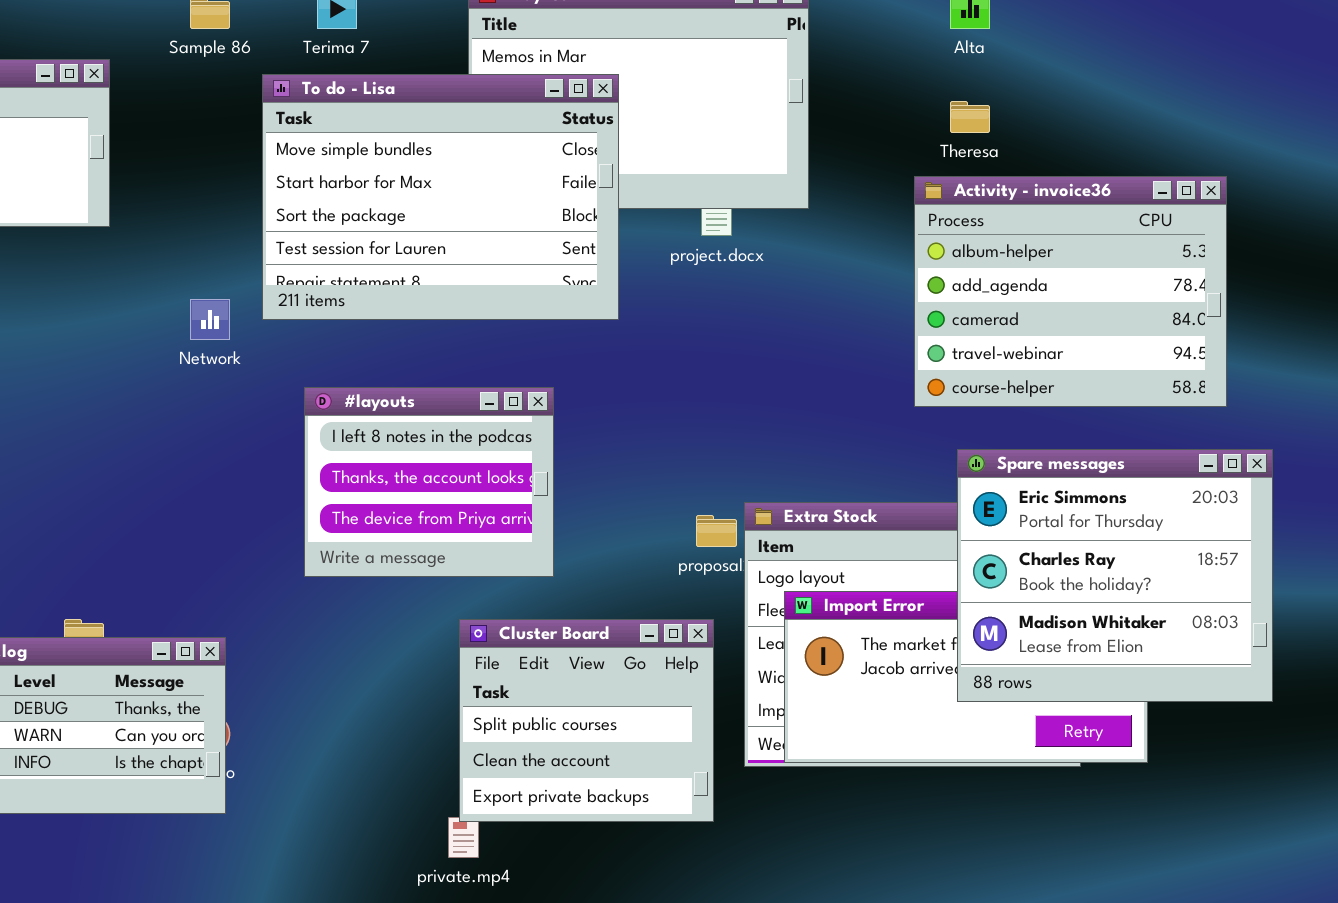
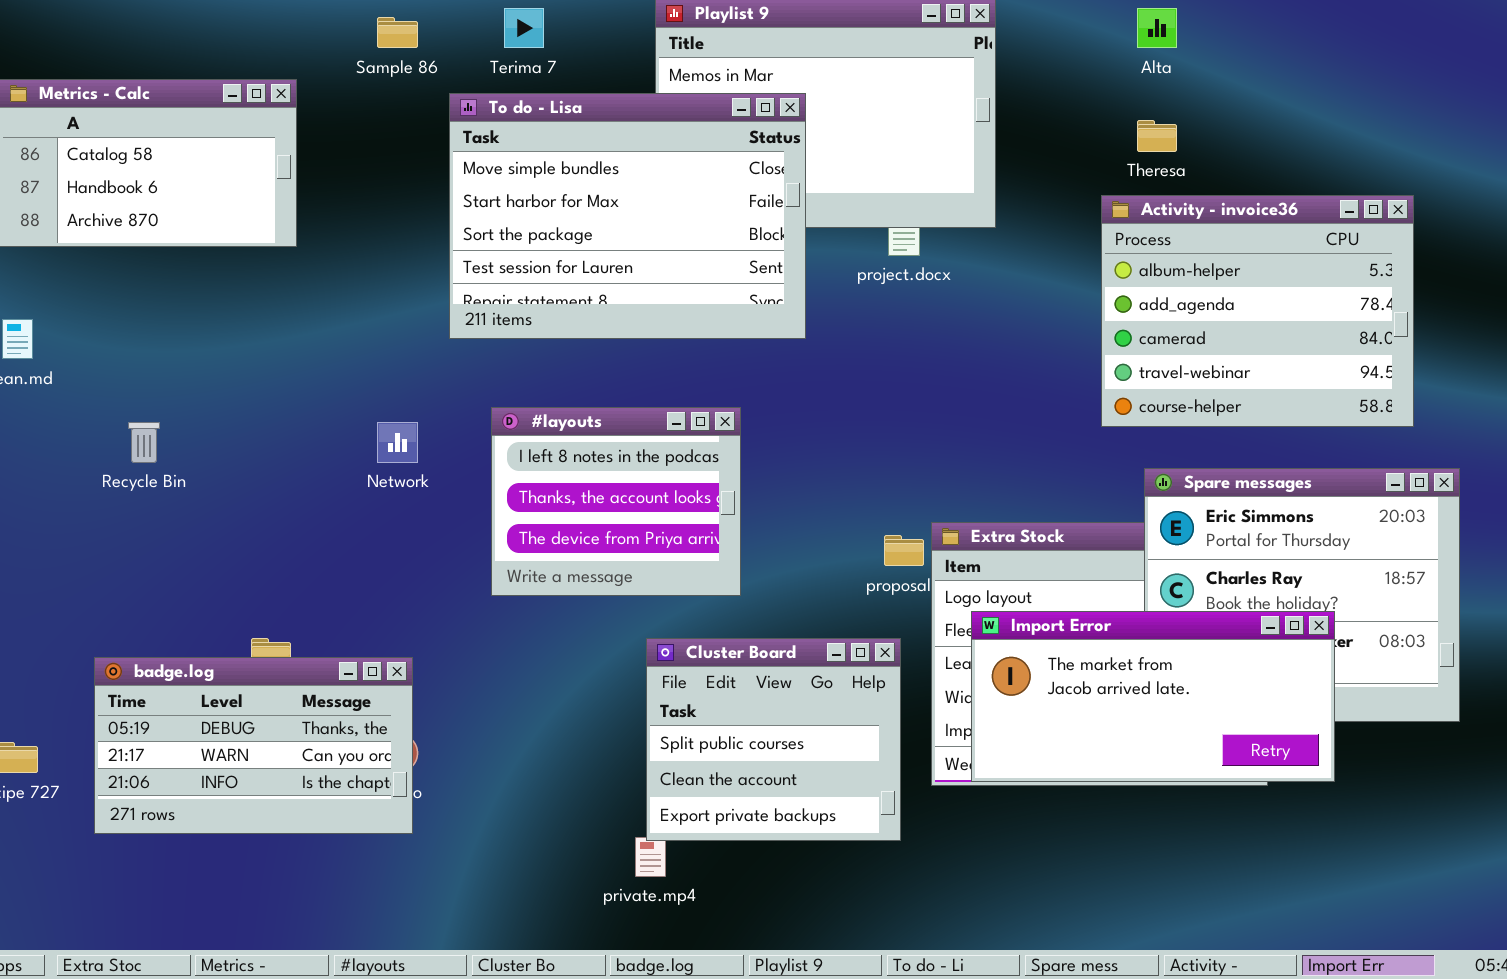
Network: [190,299,230,340] -> [377,422,418,463], moved
Import Error: [784,591,1148,763] -> [971,611,1335,782], raised

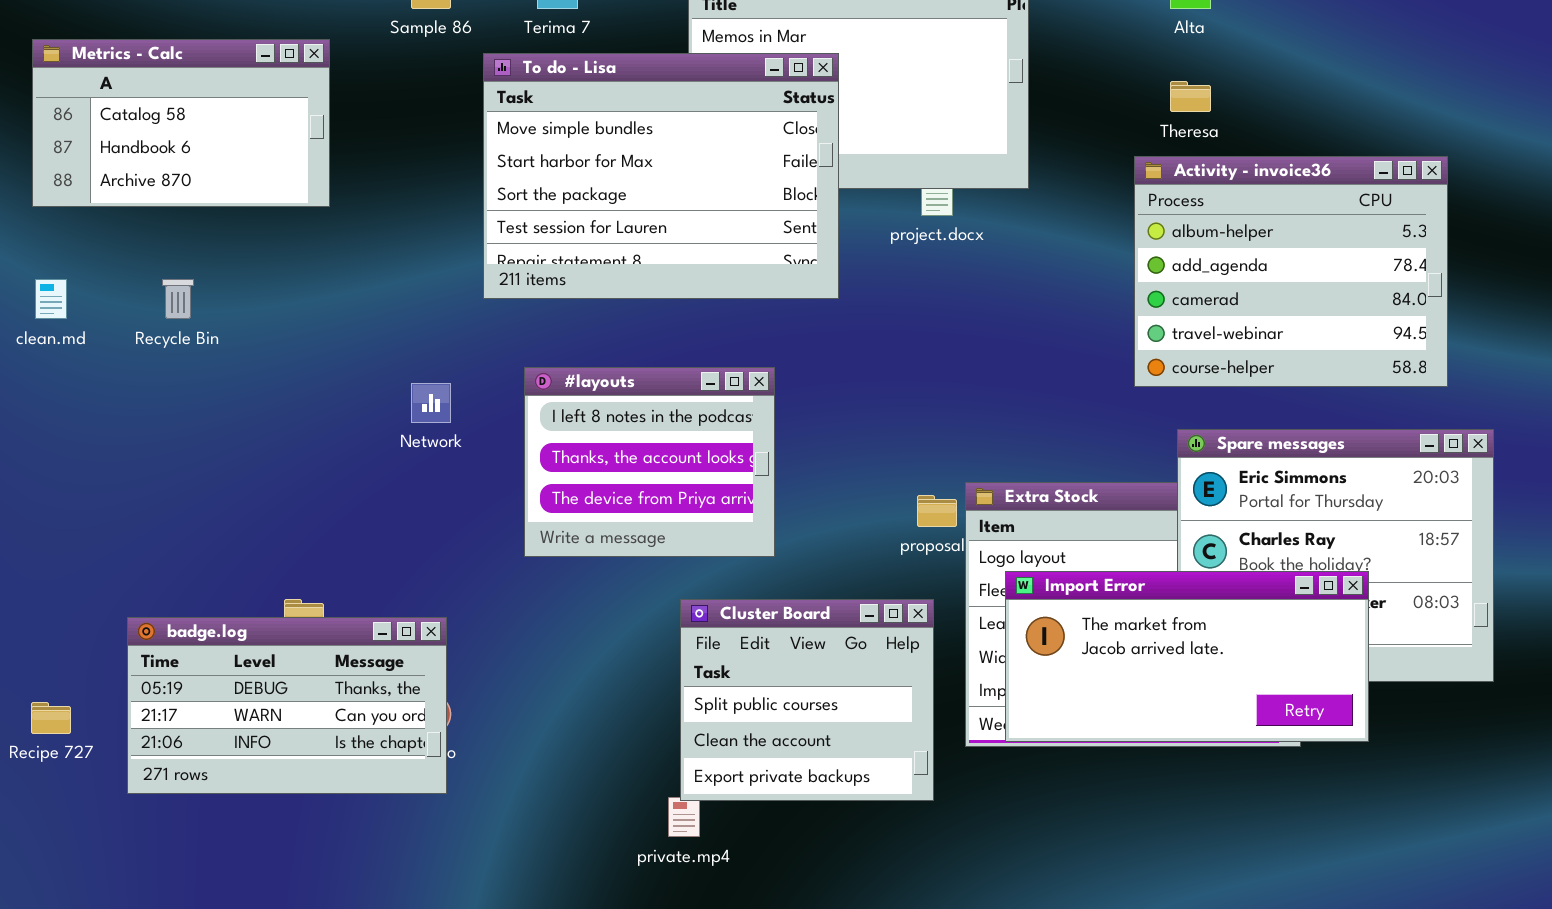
Recycle Bin: [128,422,160,463] -> [162,279,194,319], moved

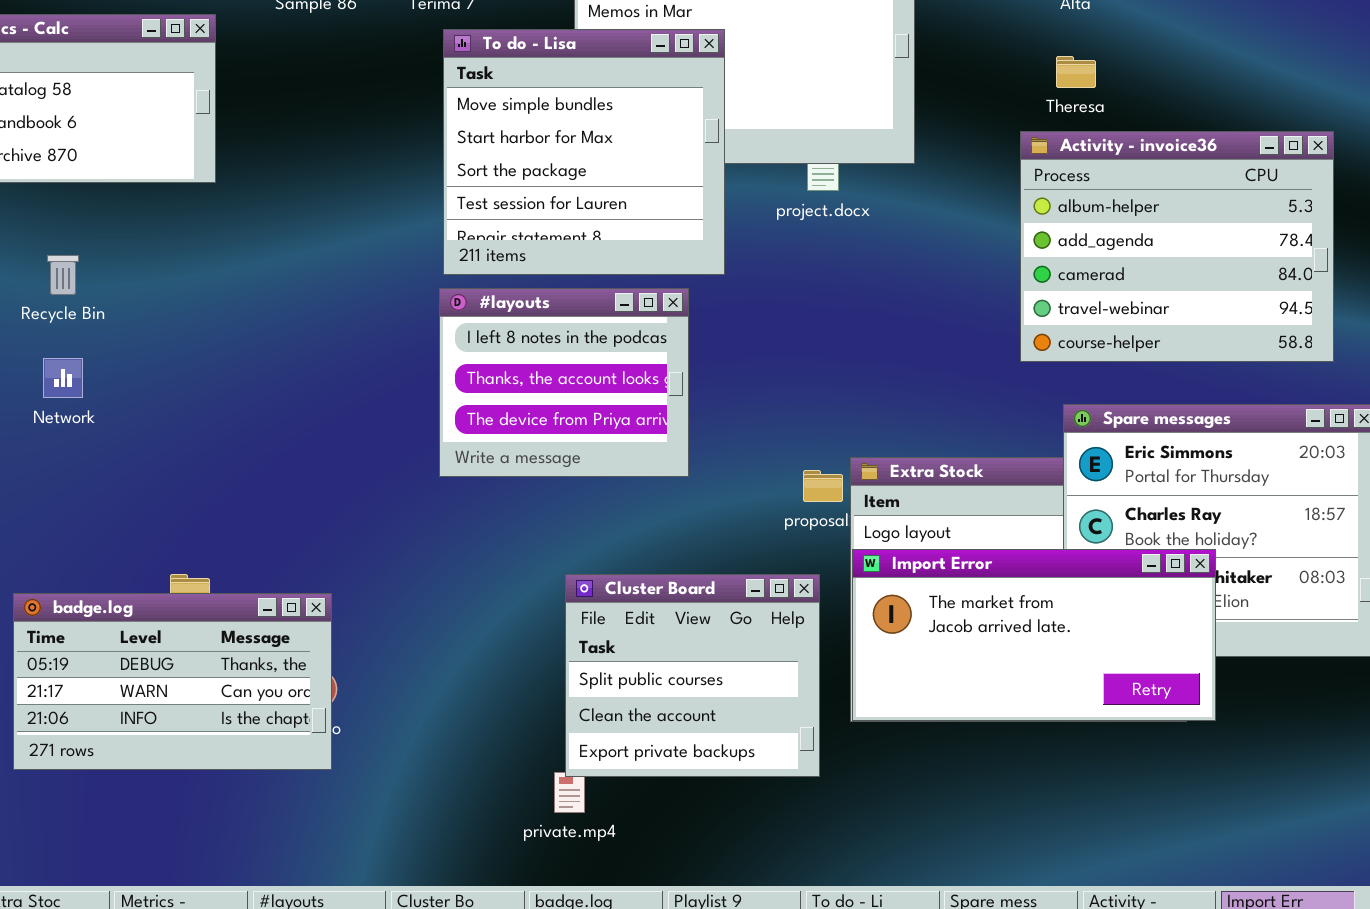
To do - Lisa: [483,53,839,299] -> [443,29,725,275], resized
#layouts: [524,367,775,557] -> [439,288,689,477], moved
Network: [411,383,451,423] -> [43,358,83,398], moved
Import Error: [1005,571,1369,742] -> [852,549,1216,721], moved

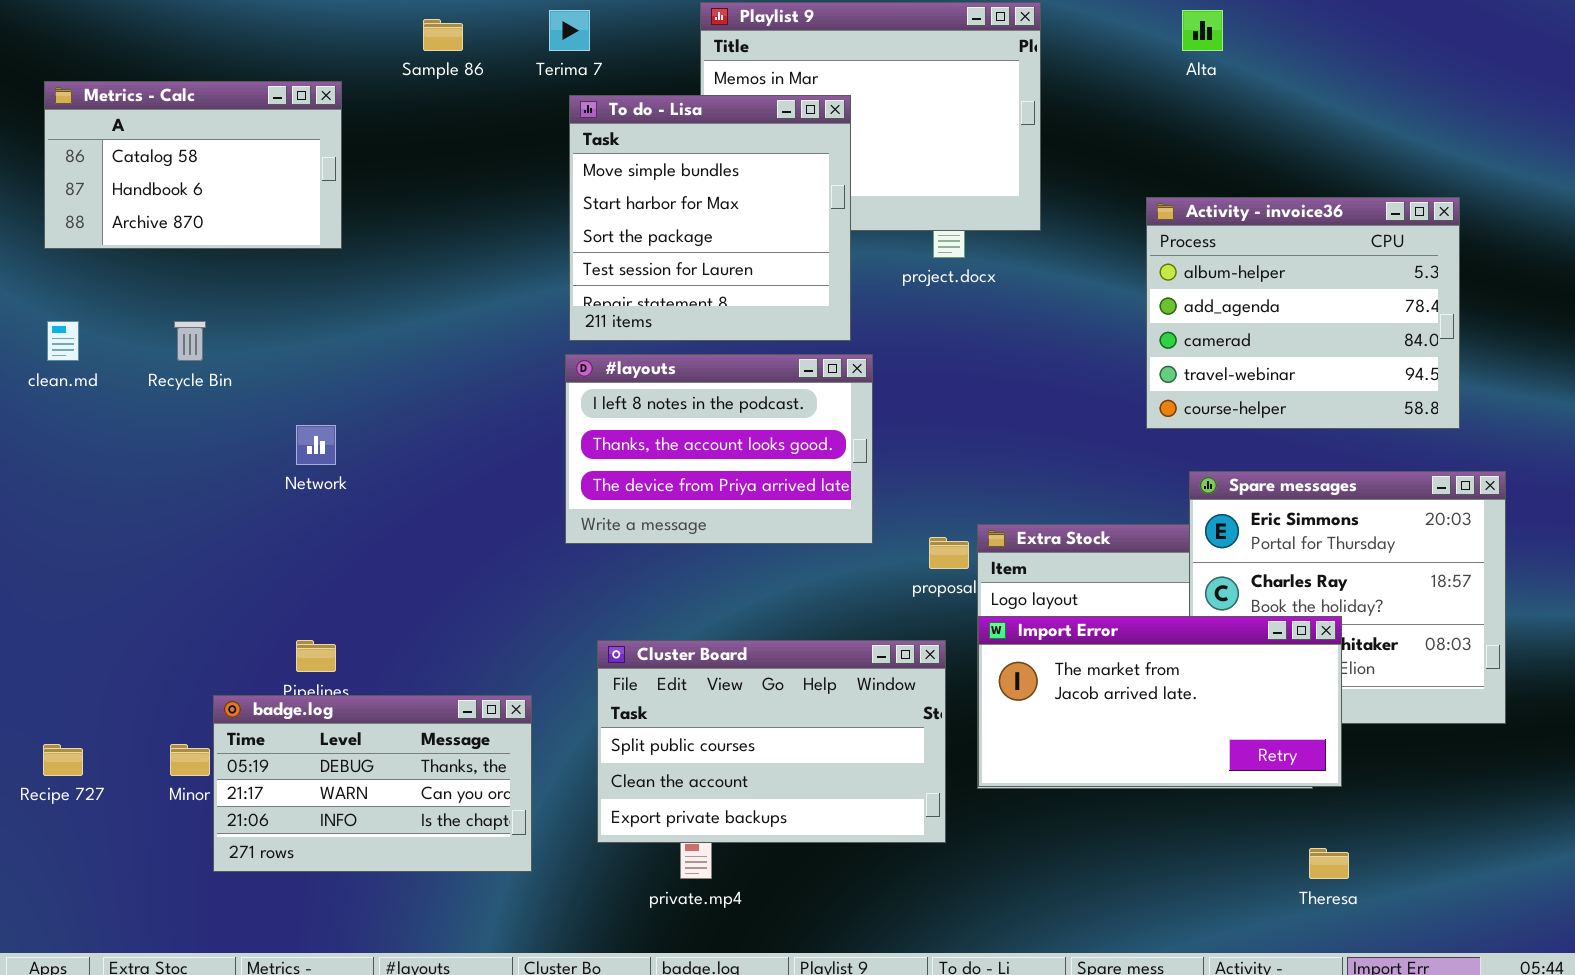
Theresa: [1056,56,1096,88] -> [1309,848,1349,879], moved
#layouts: [439,288,689,477] -> [565,354,873,544], resized
Network: [43,358,83,398] -> [296,425,336,465], moved
Cluster Board: [565,574,820,777] -> [597,640,946,843], resized
badge.log: [13,593,332,770] -> [213,695,532,872], moved

